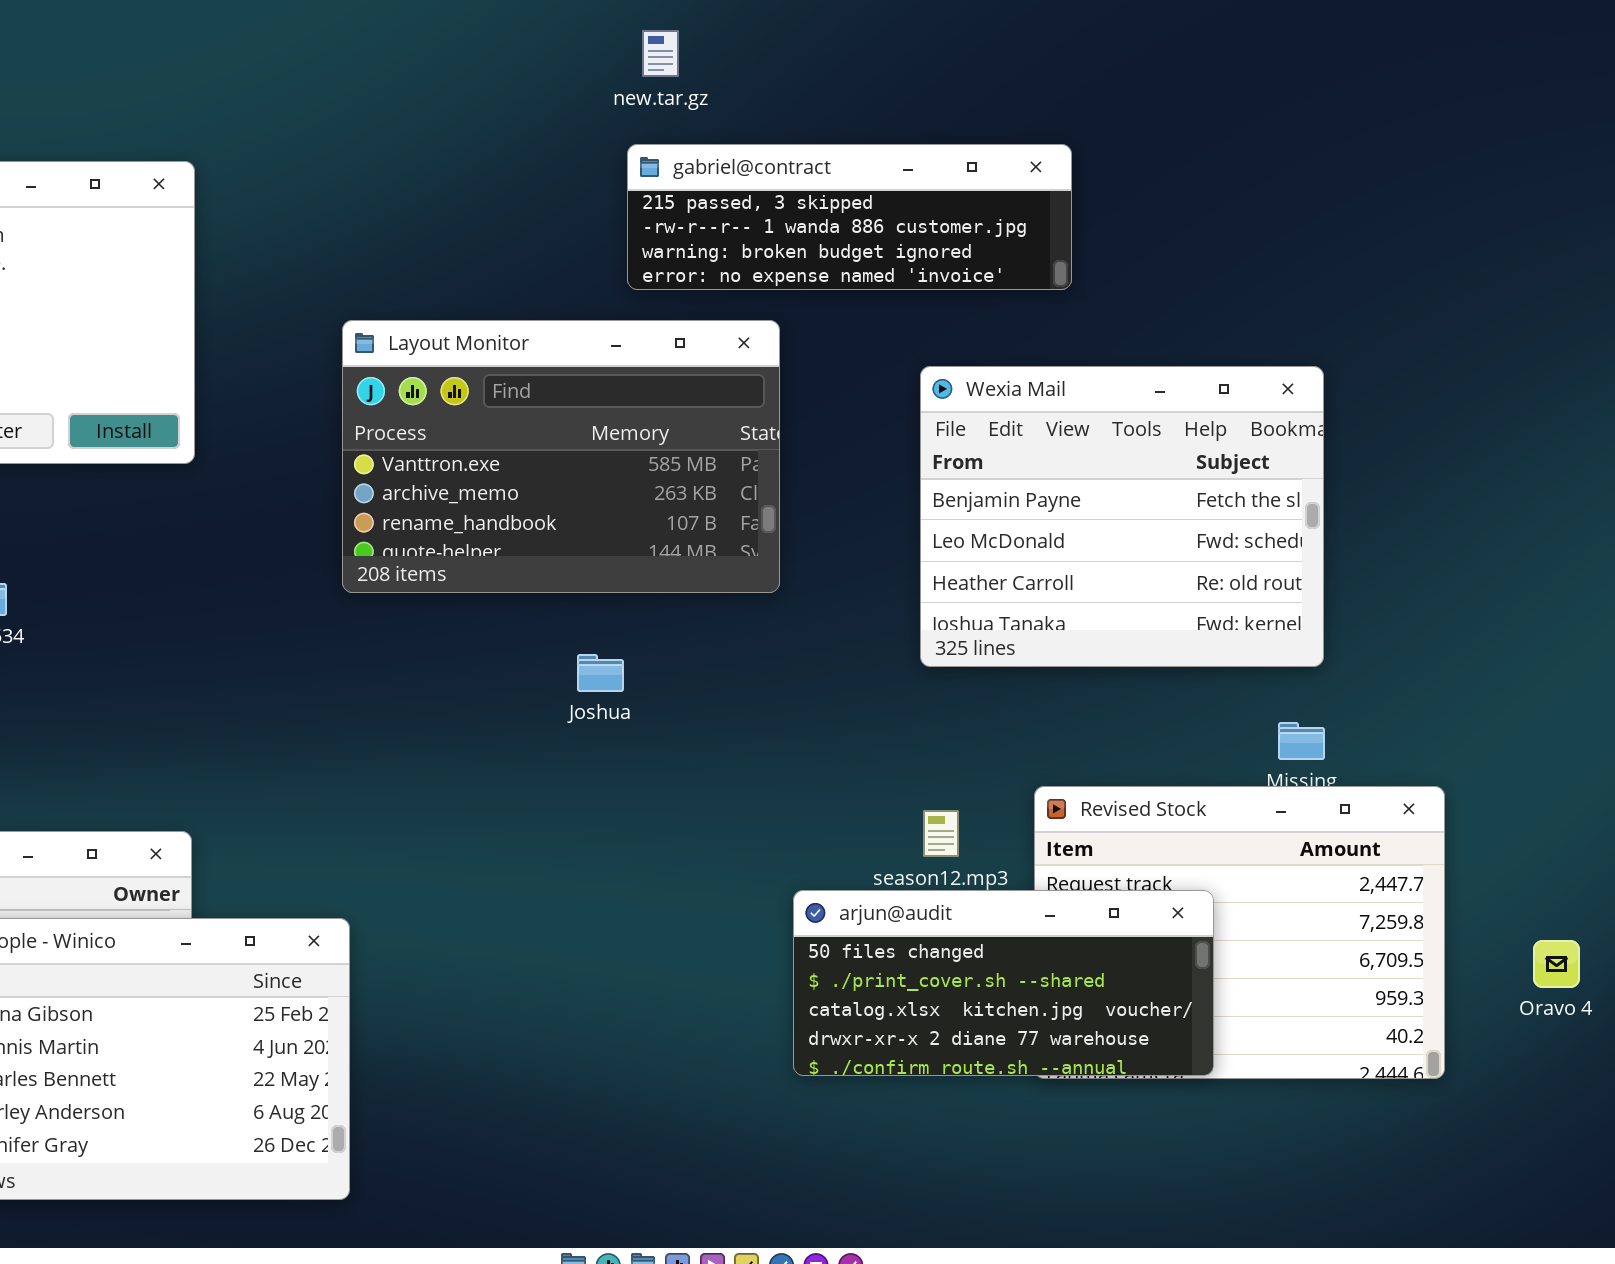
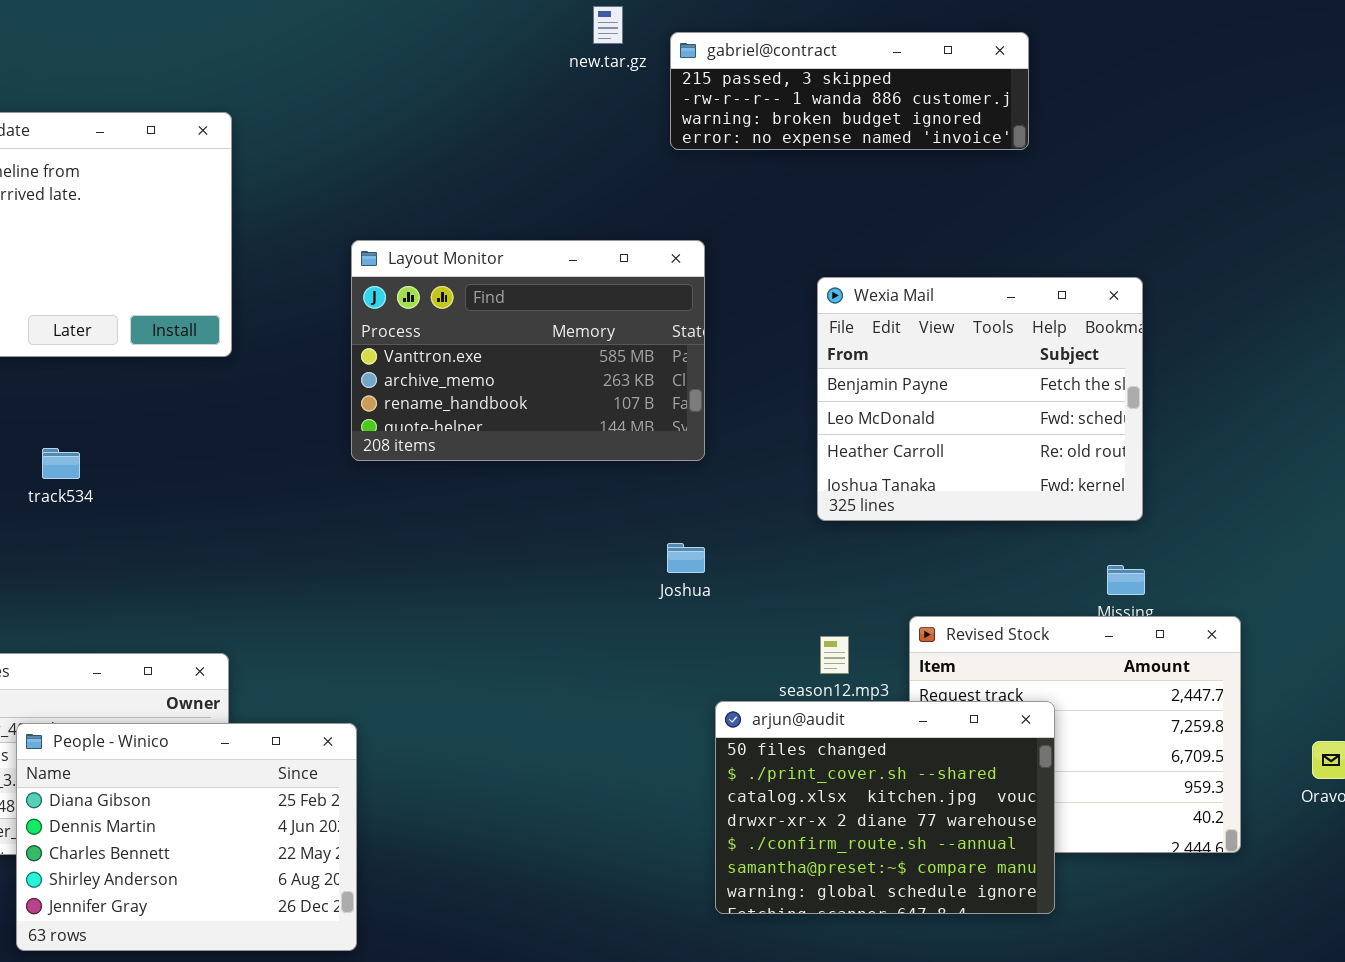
gabriel@contract: [627,144,1072,290] -> [670,32,1029,150], moved
Joshua: [577,654,624,692] -> [667,543,705,573], moved
arjun@audit: [793,890,1214,1076] -> [715,701,1055,914], resized

